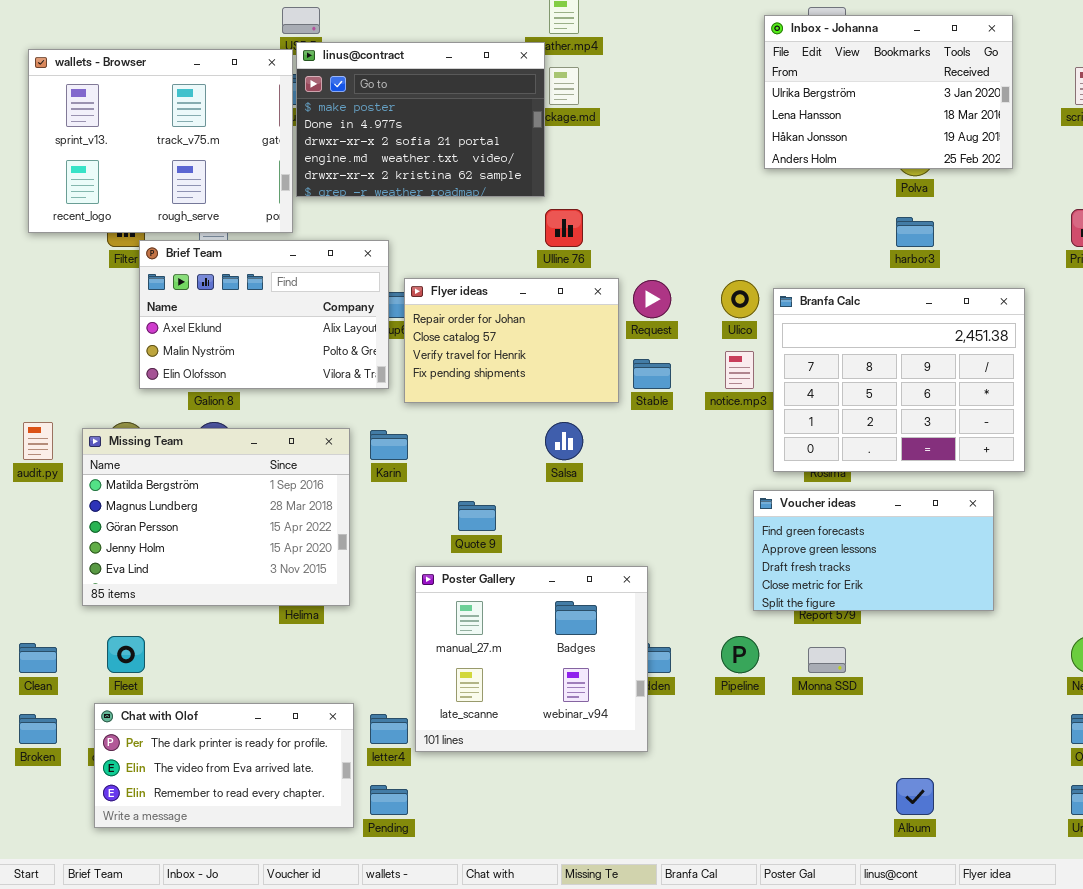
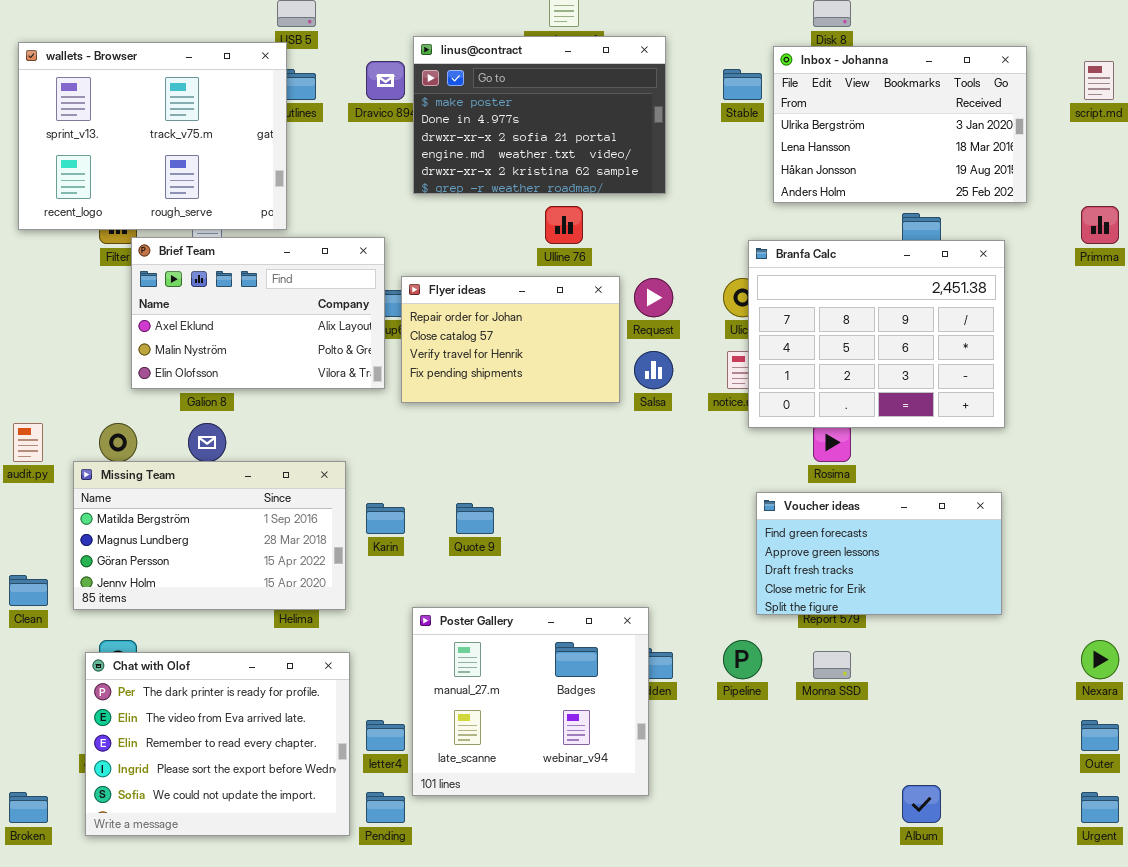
Inbox - Johanna: [764,15,1013,169] -> [773,46,1027,203], moved
linus@contract: [296,42,545,197] -> [413,36,666,194], moved
Branfa Calc: [773,288,1025,472] -> [748,240,1005,428], moved
Stable: [633,359,671,389] -> [723,69,762,100], moved
Salsa: [545,422,583,460] -> [634,351,673,389], moved
Missing Team: [82,428,350,606] -> [73,461,346,610], resized
Karin: [370,430,408,460] -> [366,503,405,534], moved
Poster Gallery: [415,566,648,752] -> [412,607,649,796], moved
Clean: [19,643,57,673] -> [9,575,48,606], moved
Chat with Olof: [94,703,354,828] -> [85,652,350,836], resized
Broken: [19,714,57,744] -> [9,792,48,823], moved

